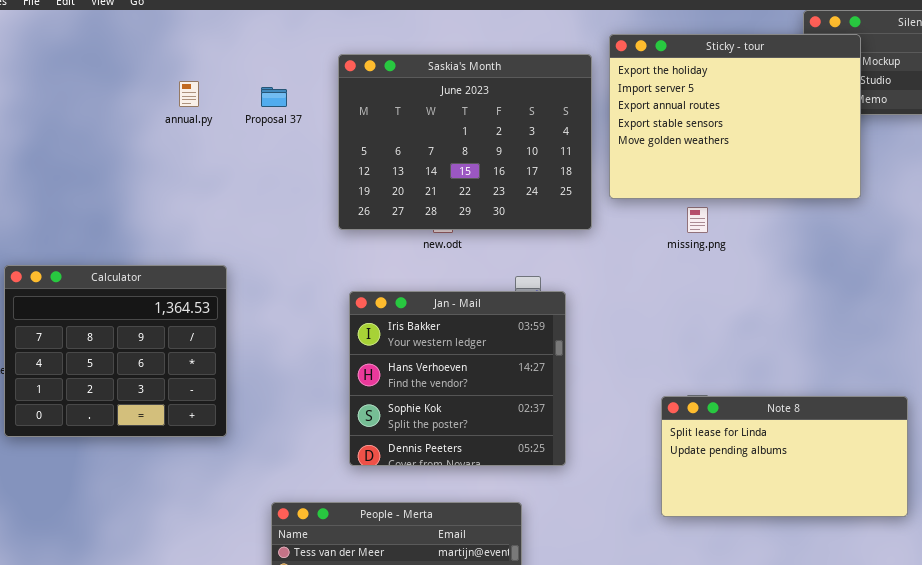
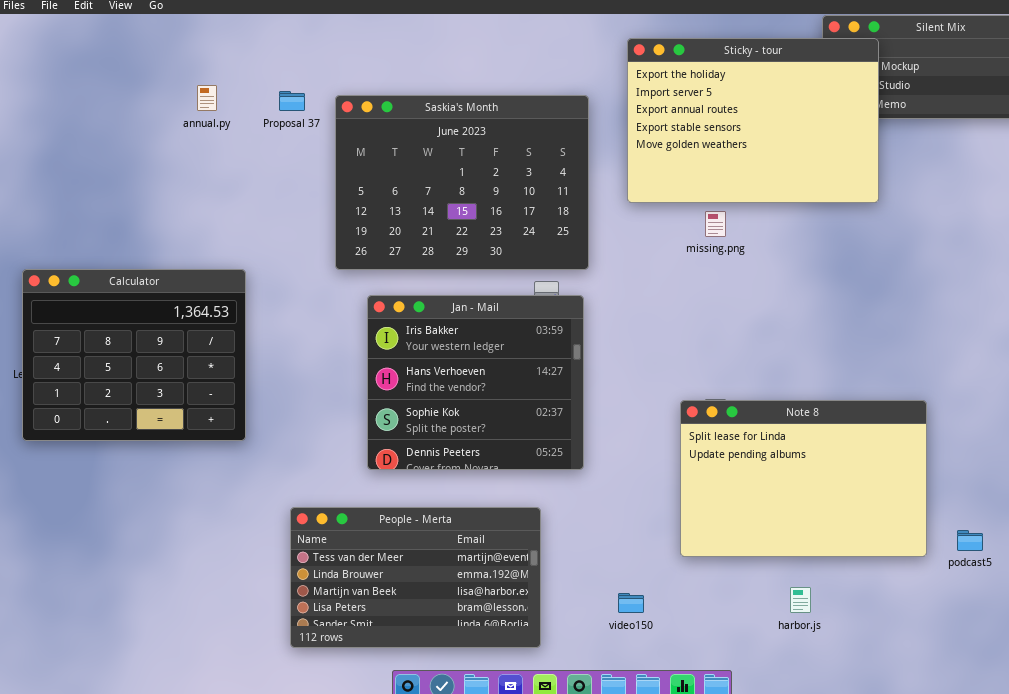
Saskia's Month: [338,54,592,230] -> [335,95,589,270], moved
Note 8: [661,396,908,517] -> [680,400,927,557], resized

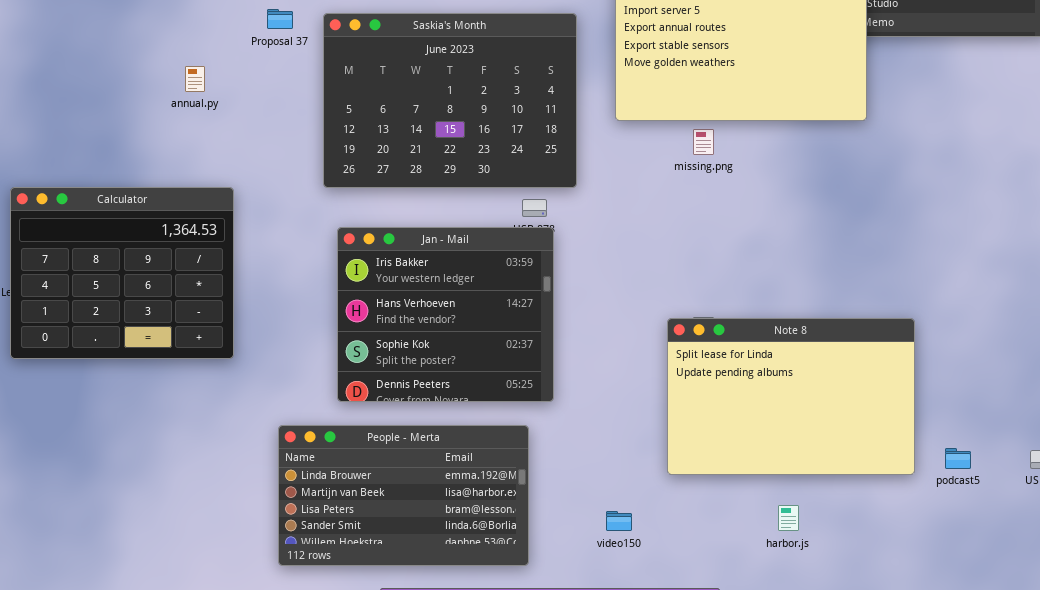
annual.py: [197,85,217,111] -> [185,66,205,92], moved
Jan - Mail: [367,295,584,470] -> [337,227,554,402], moved
People - Merta: [290,507,541,648] -> [278,425,529,566], scrolled down 1 row

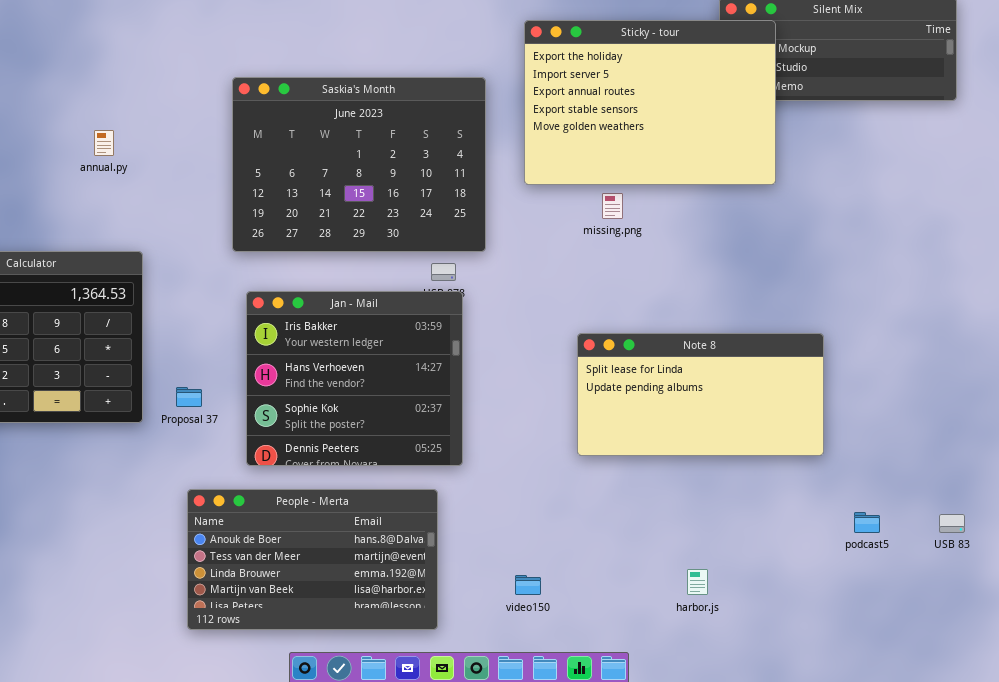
Proposal 37: [267,9,293,29] -> [176,387,202,407], moved
Note 8: [667,318,915,475] -> [577,333,824,456], moved, resized
People - Merta: [278,425,529,566] -> [187,489,438,630], scrolled up 2 rows

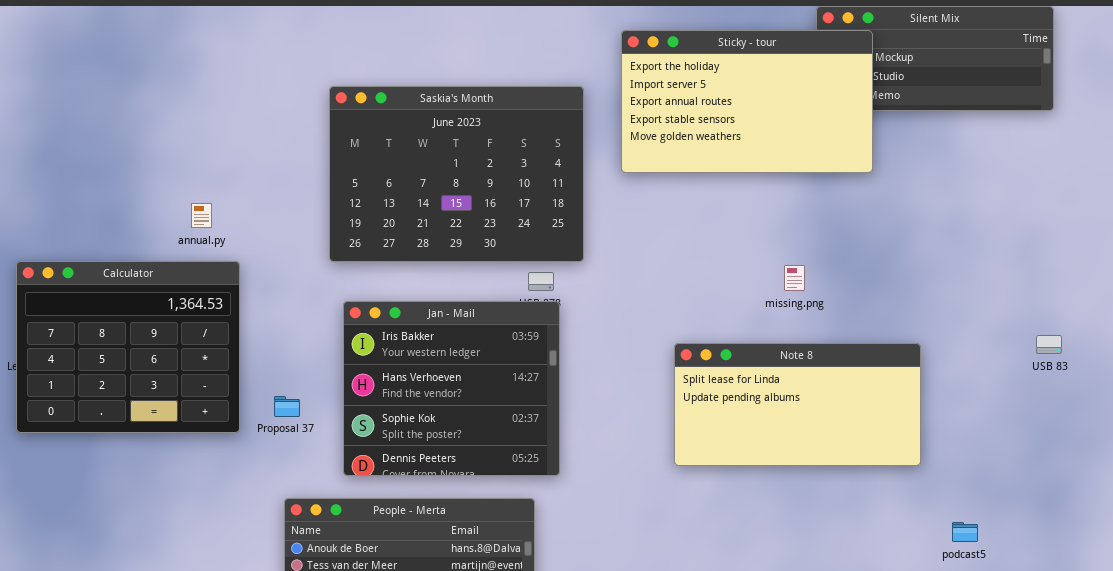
Sticky - tour: [524,20,776,185] -> [621,30,873,173], resized
annual.py: [94,130,114,156] -> [191,203,212,228], moved
missing.png: [602,193,623,219] -> [784,265,805,291], moved
USB 83: [939,514,965,533] -> [1036,335,1062,354], moved

